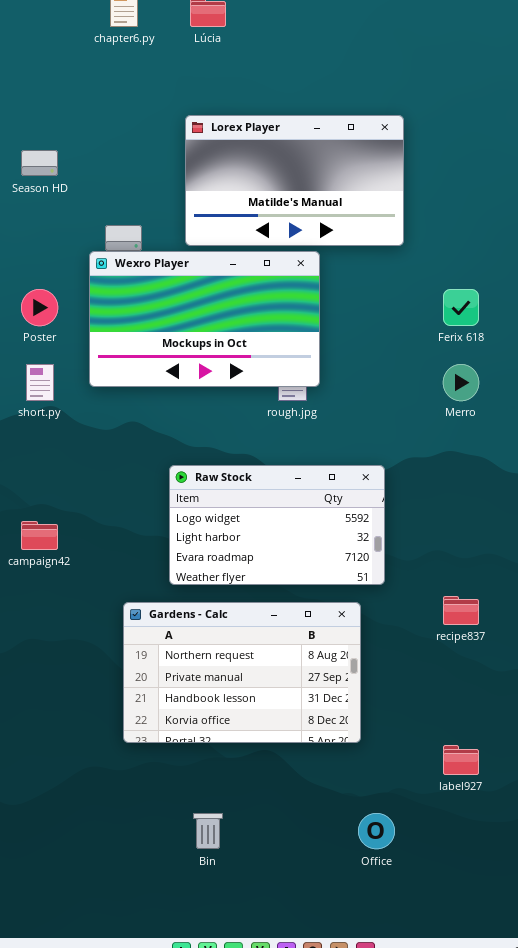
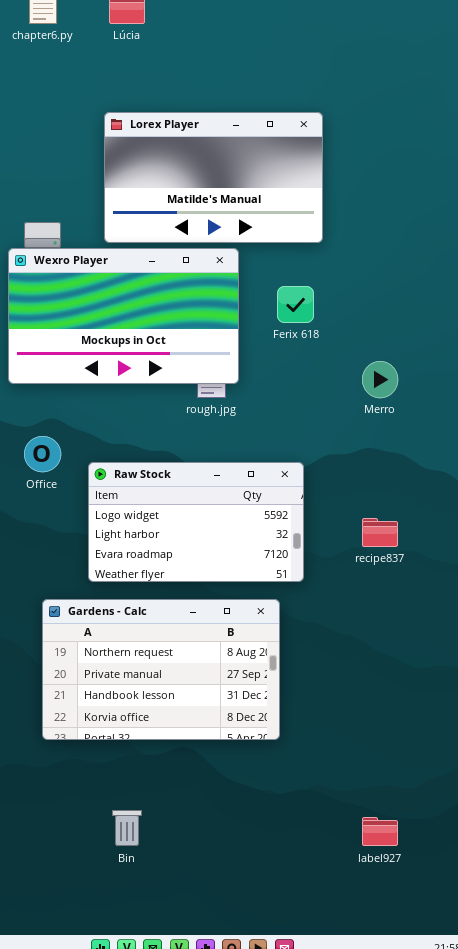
Ferix 618: [443,289,479,326] -> [277,286,314,323], moved
recipe837: [443,596,479,625] -> [362,518,398,547], moved
label927: [443,745,479,775] -> [362,817,398,846], moved
Office: [358,813,395,849] -> [24,436,61,472], moved

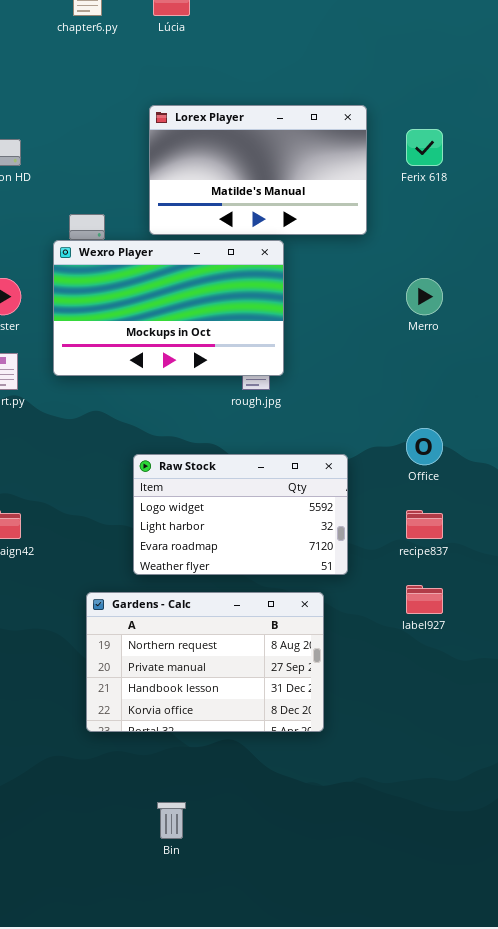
Ferix 618: [277,286,314,323] -> [406,129,443,166], moved
Merro: [362,361,398,398] -> [406,278,443,315], moved
Office: [24,436,61,472] -> [406,428,443,465], moved
label927: [362,817,398,846] -> [406,585,443,614], moved

